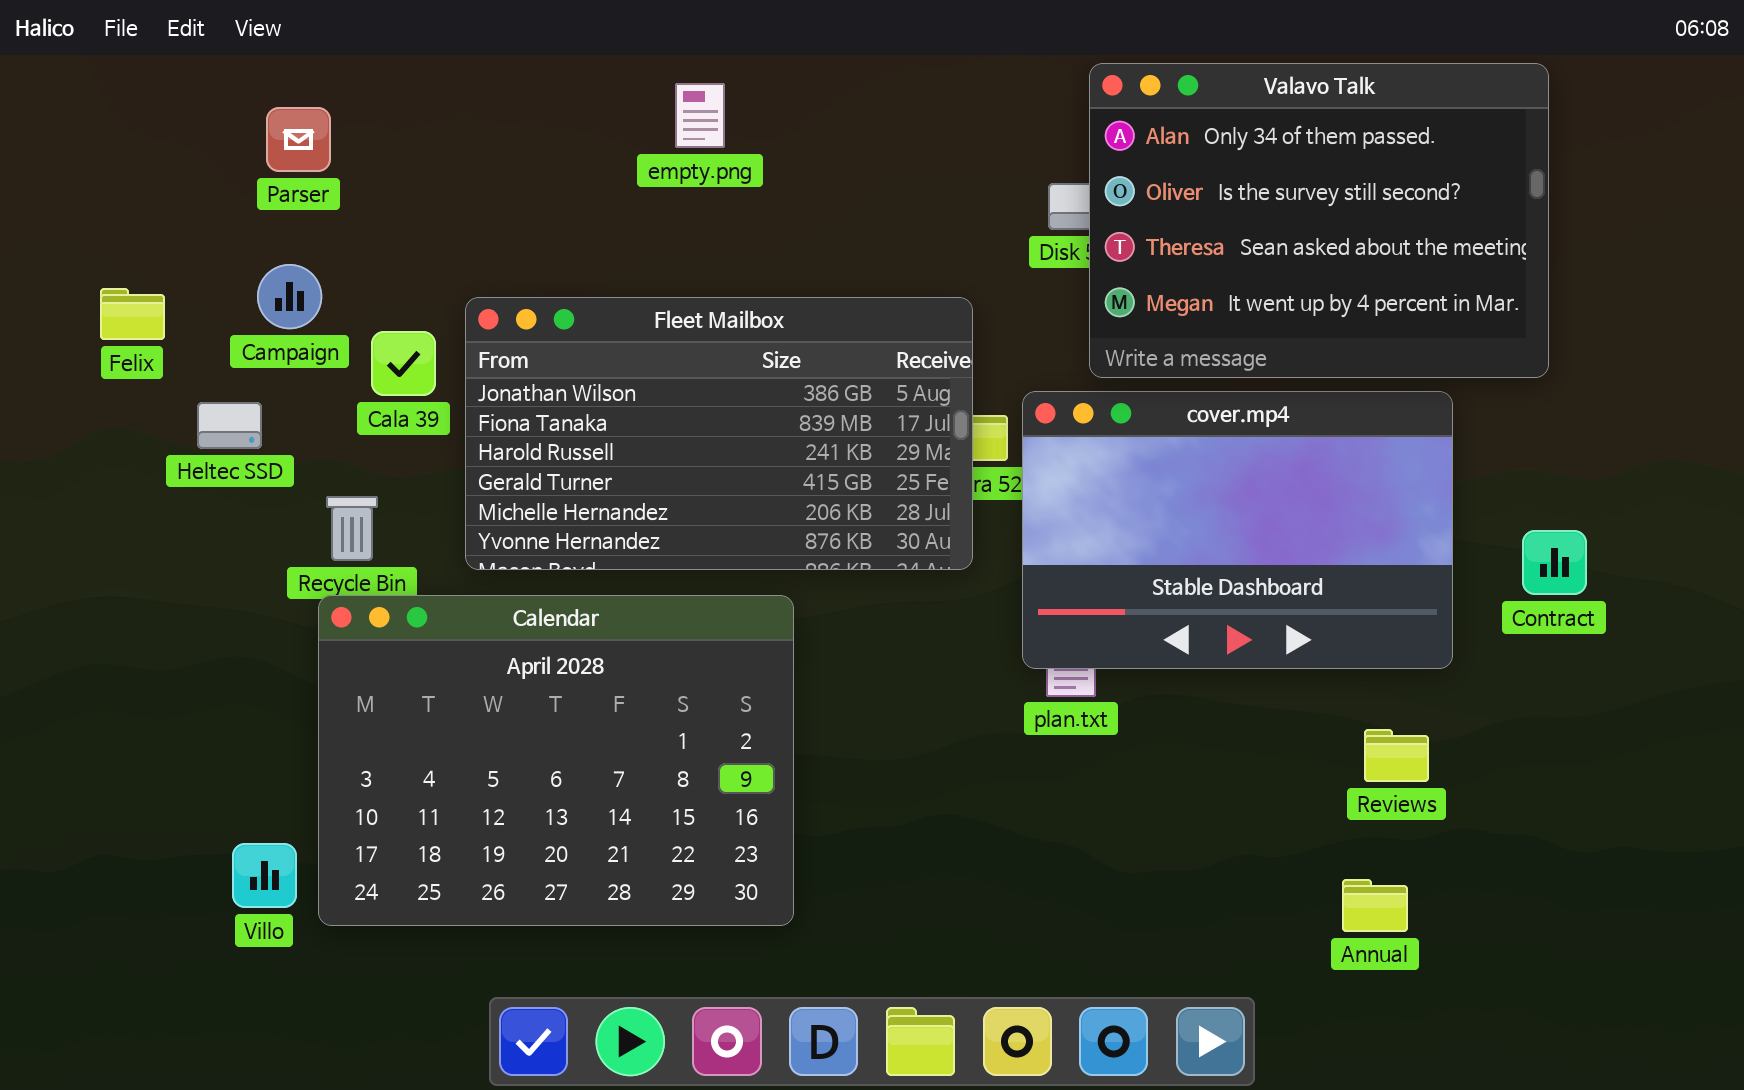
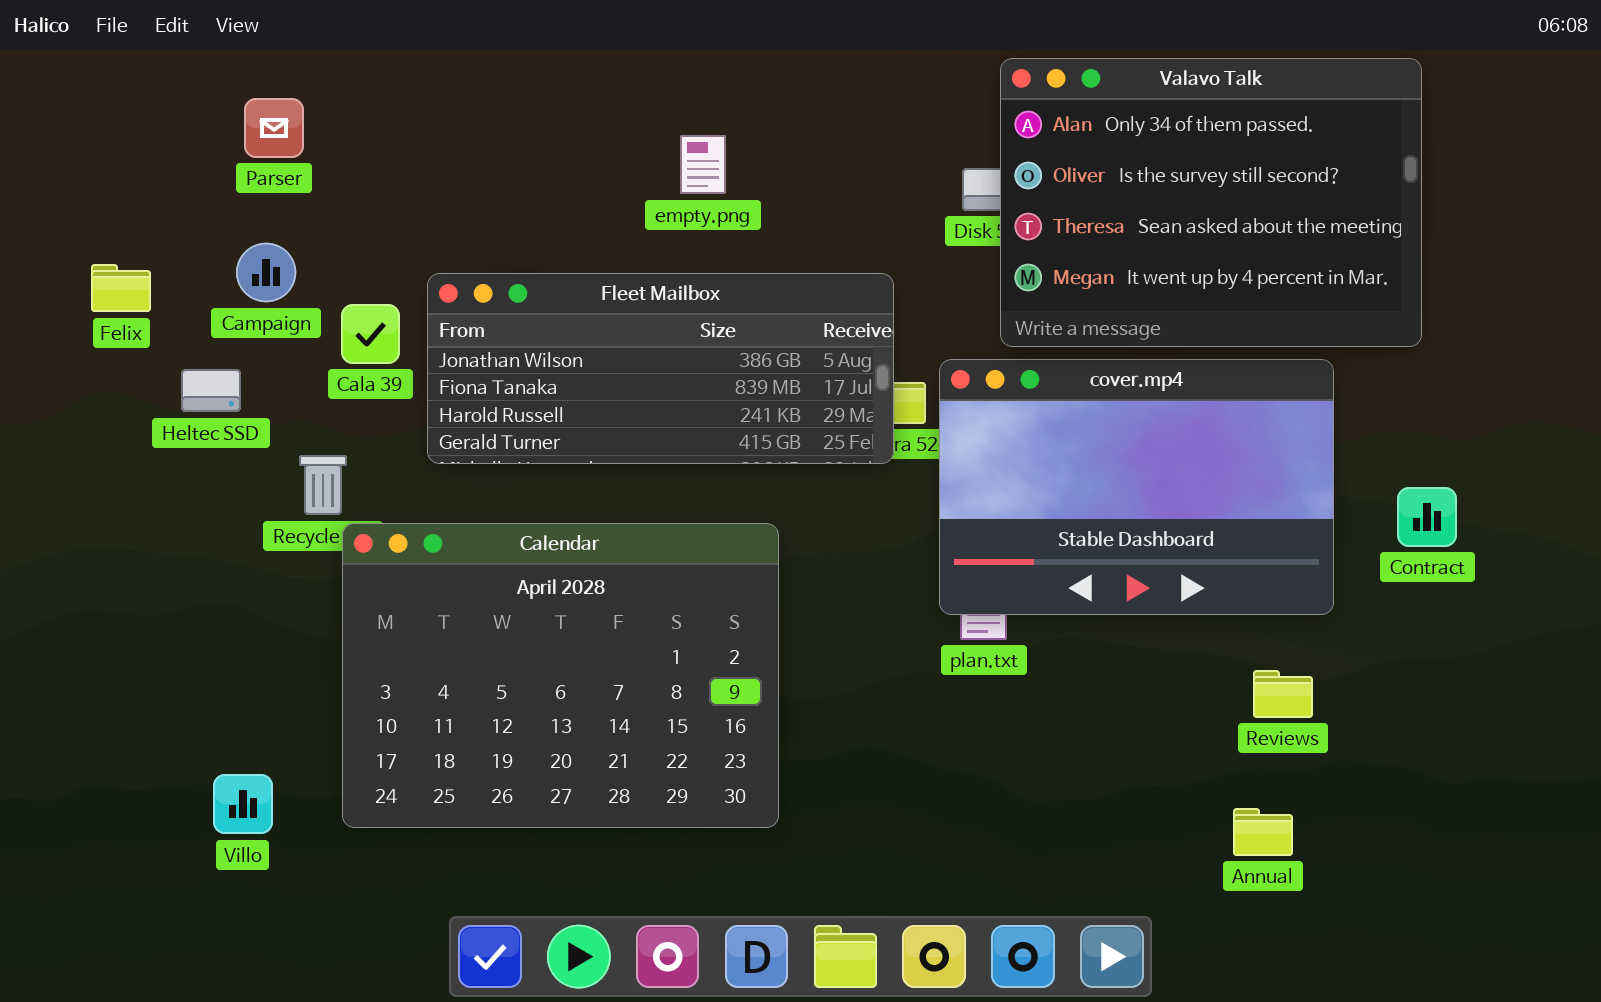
empty.png: [675,83,725,148] -> [680,135,726,194], moved
Fleet Mailbox: [465,297,973,570] -> [427,273,894,464], resized
Calendar: [318,595,794,926] -> [342,523,779,828], moved

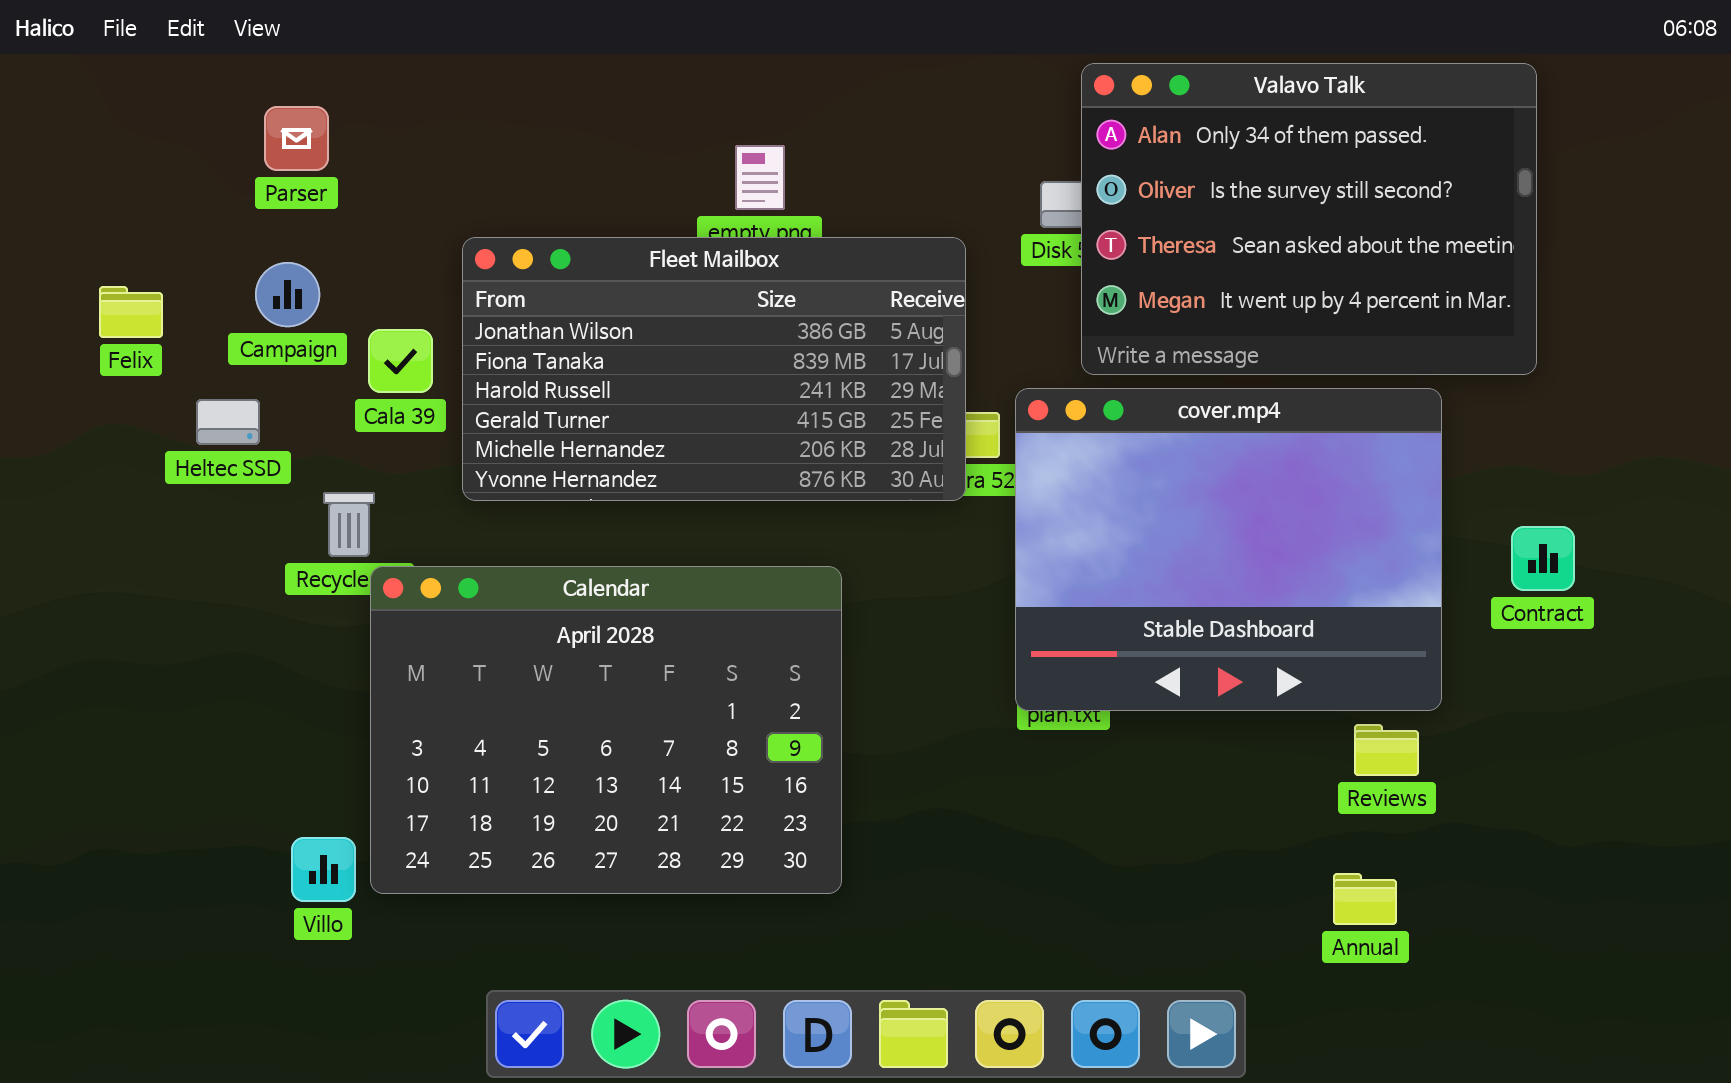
Fleet Mailbox: [427,273,894,464] -> [462,237,966,501], resized
cover.mp4: [939,359,1334,615] -> [1015,388,1442,711], resized
Villo: [213,774,273,834] -> [291,837,356,902], moved

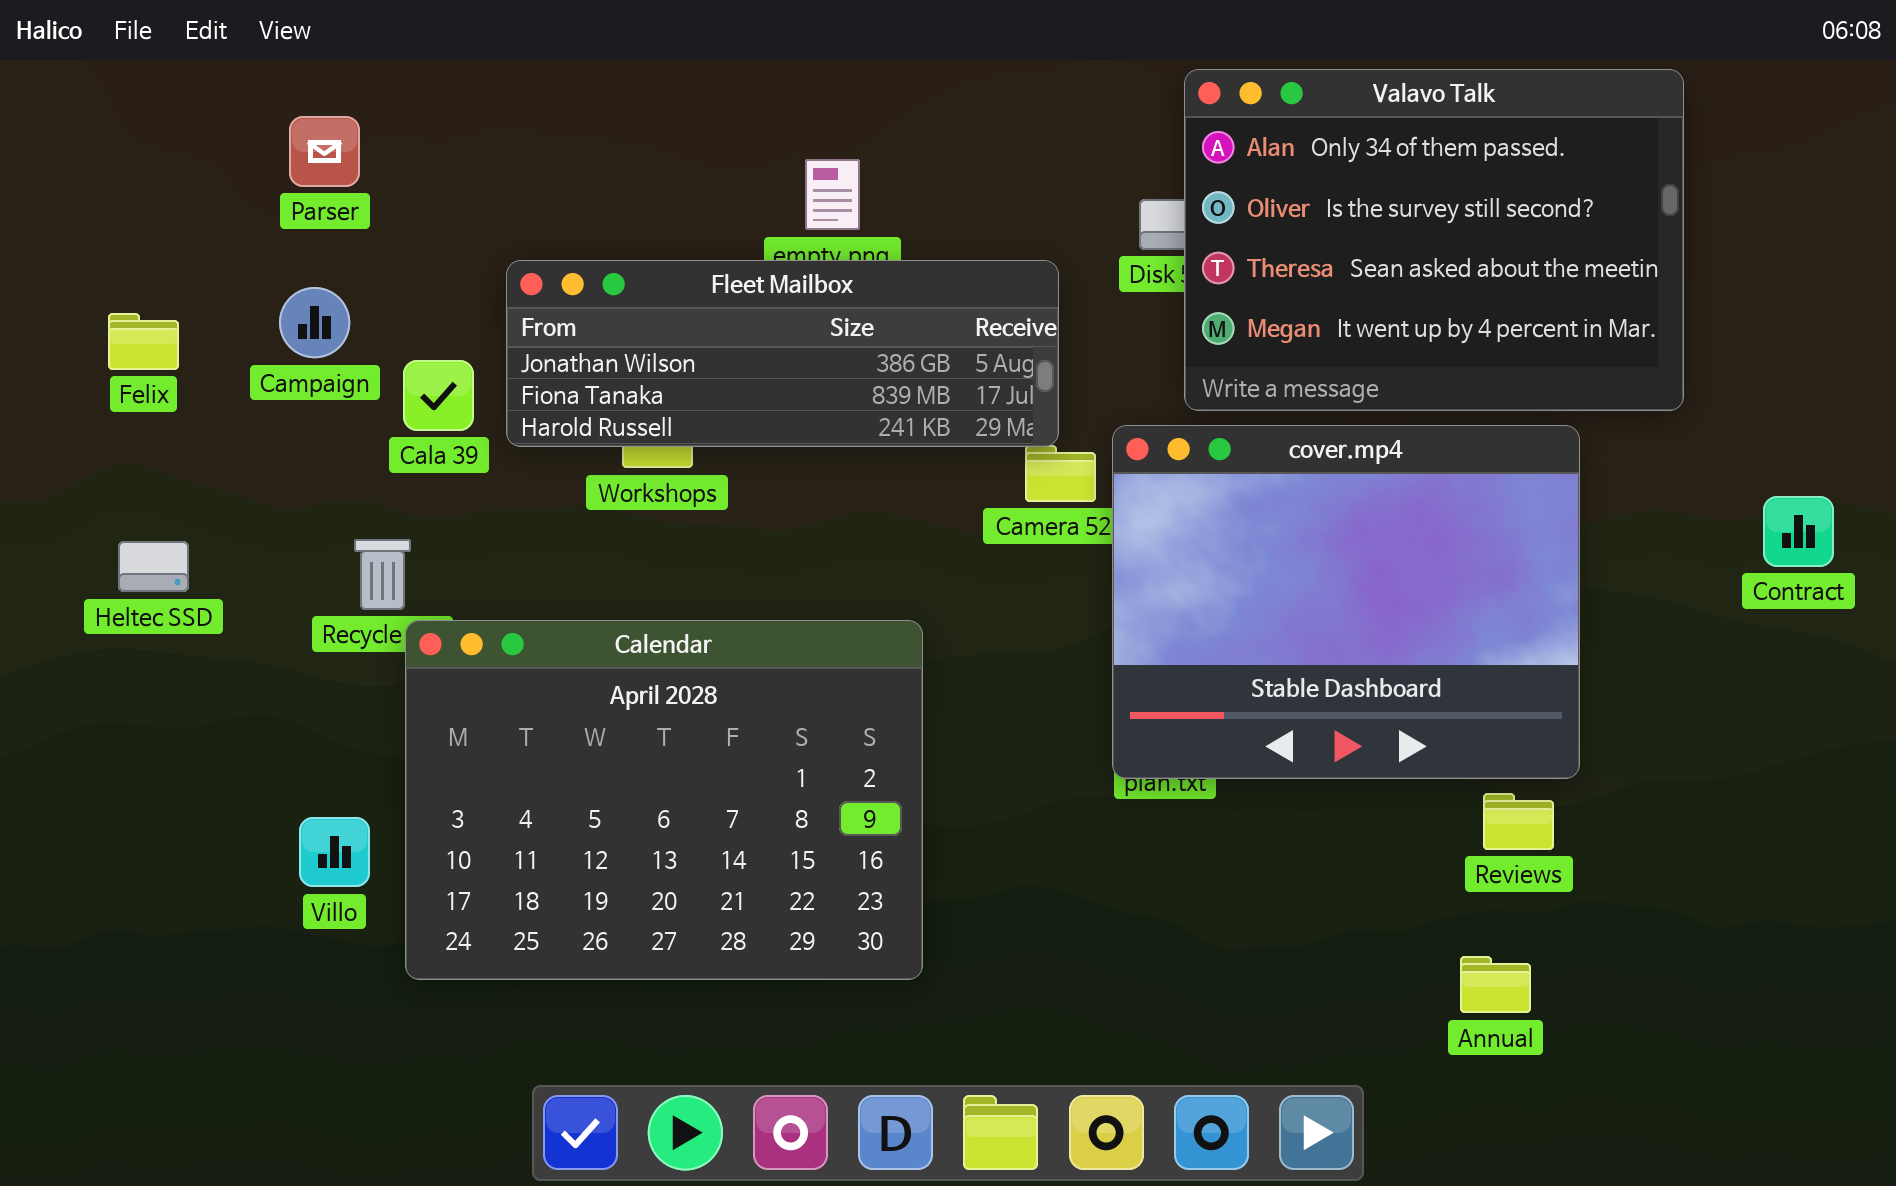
Fleet Mailbox: [462,237,966,501] -> [506,260,1059,447], resized
Heltec SSD: [196,399,260,445] -> [118,541,189,592], moved
Contract: [1511,526,1575,591] -> [1763,496,1834,567], moved
Villo: [291,837,356,902] -> [299,817,370,887], moved

